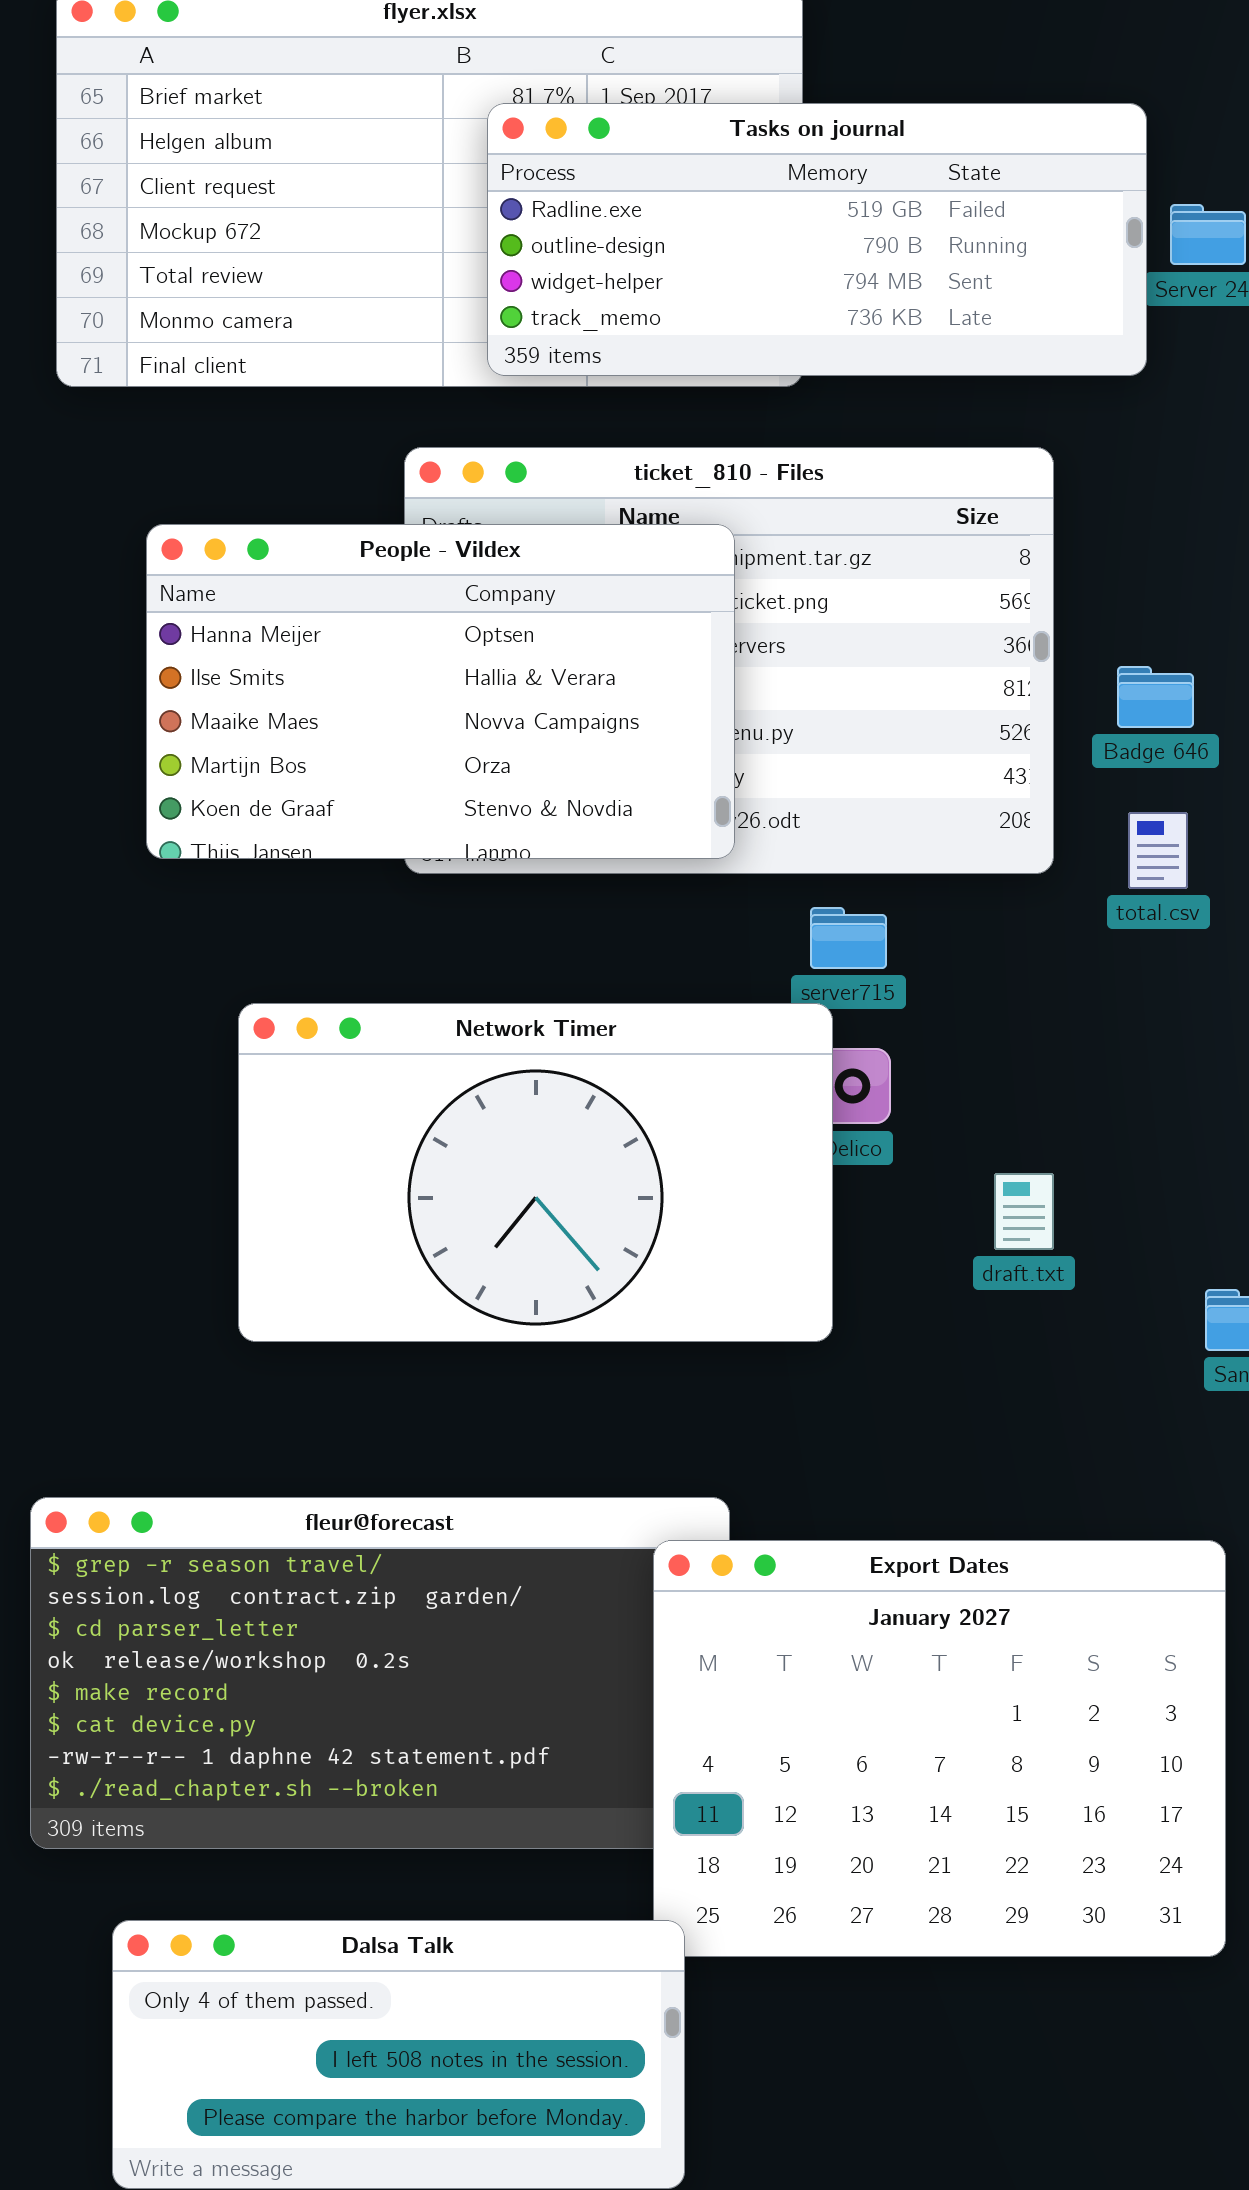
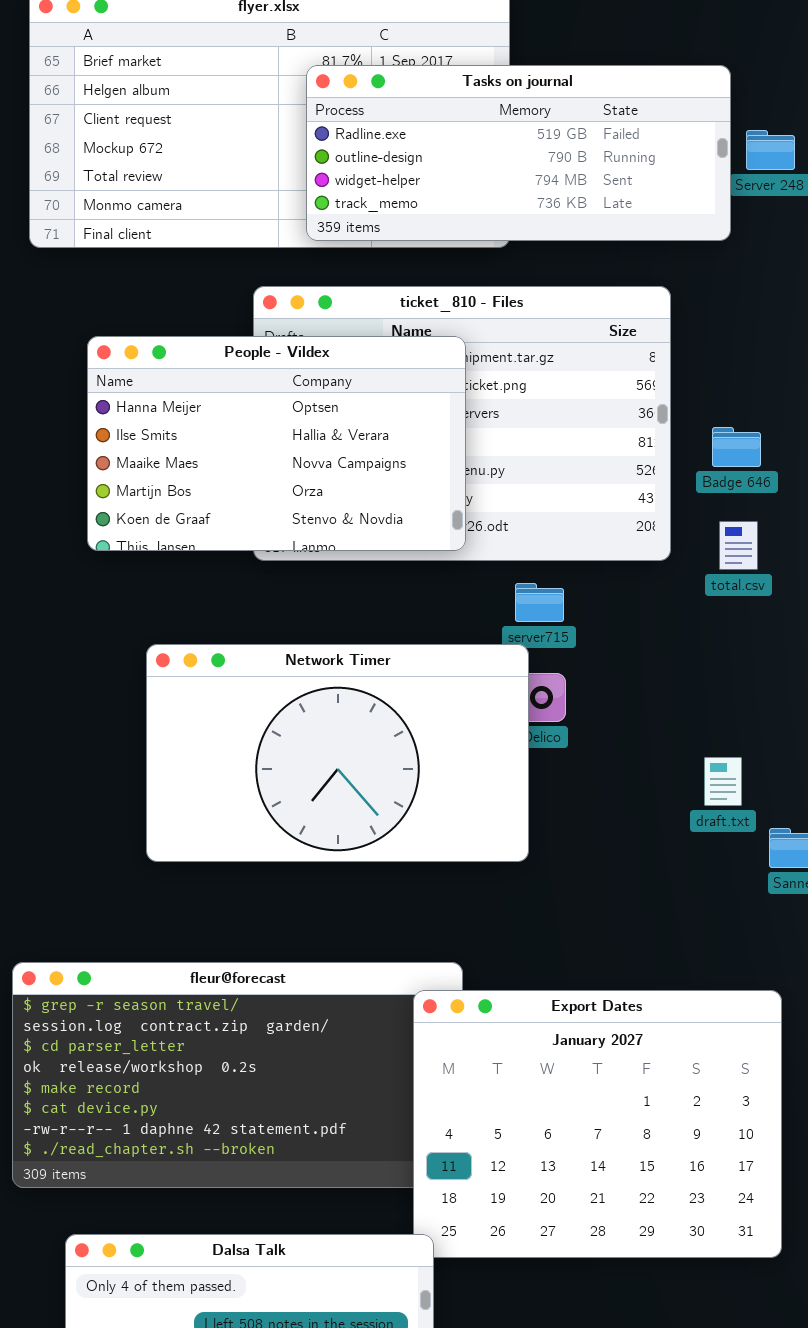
draft.txt: [994,1173,1054,1250] -> [704,757,742,806], moved

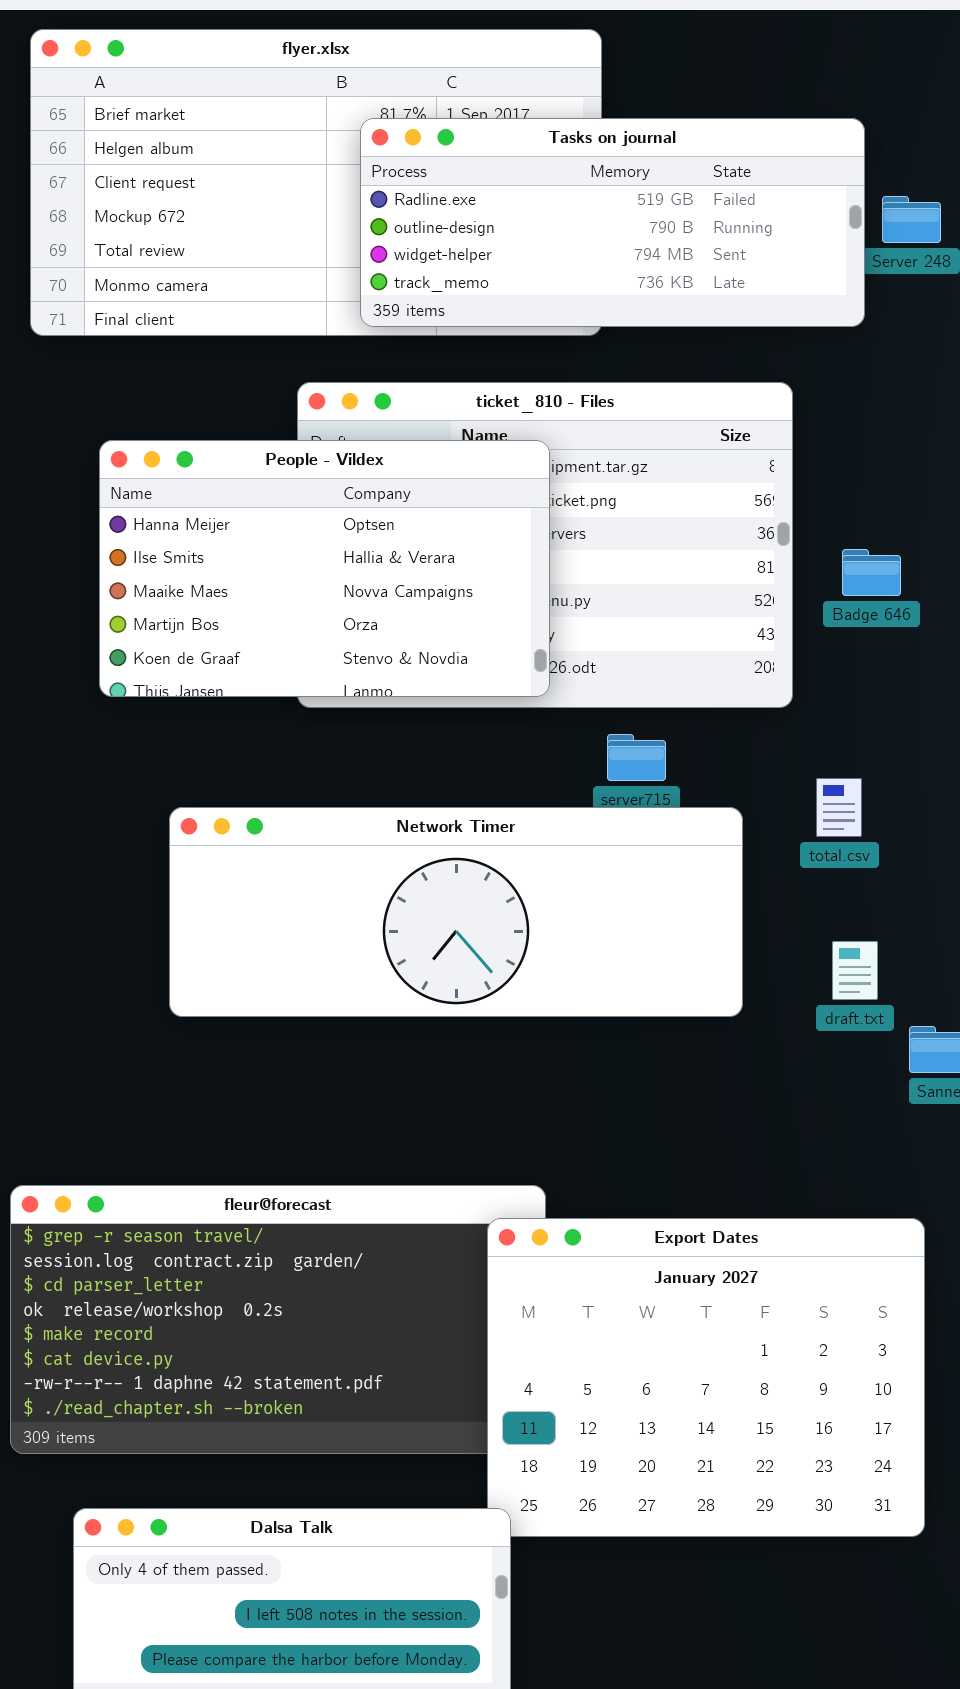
total.csv: [719,521,758,570] -> [816,778,862,837], moved
Network Timer: [146,644,529,862] -> [169,807,743,1017], resized

